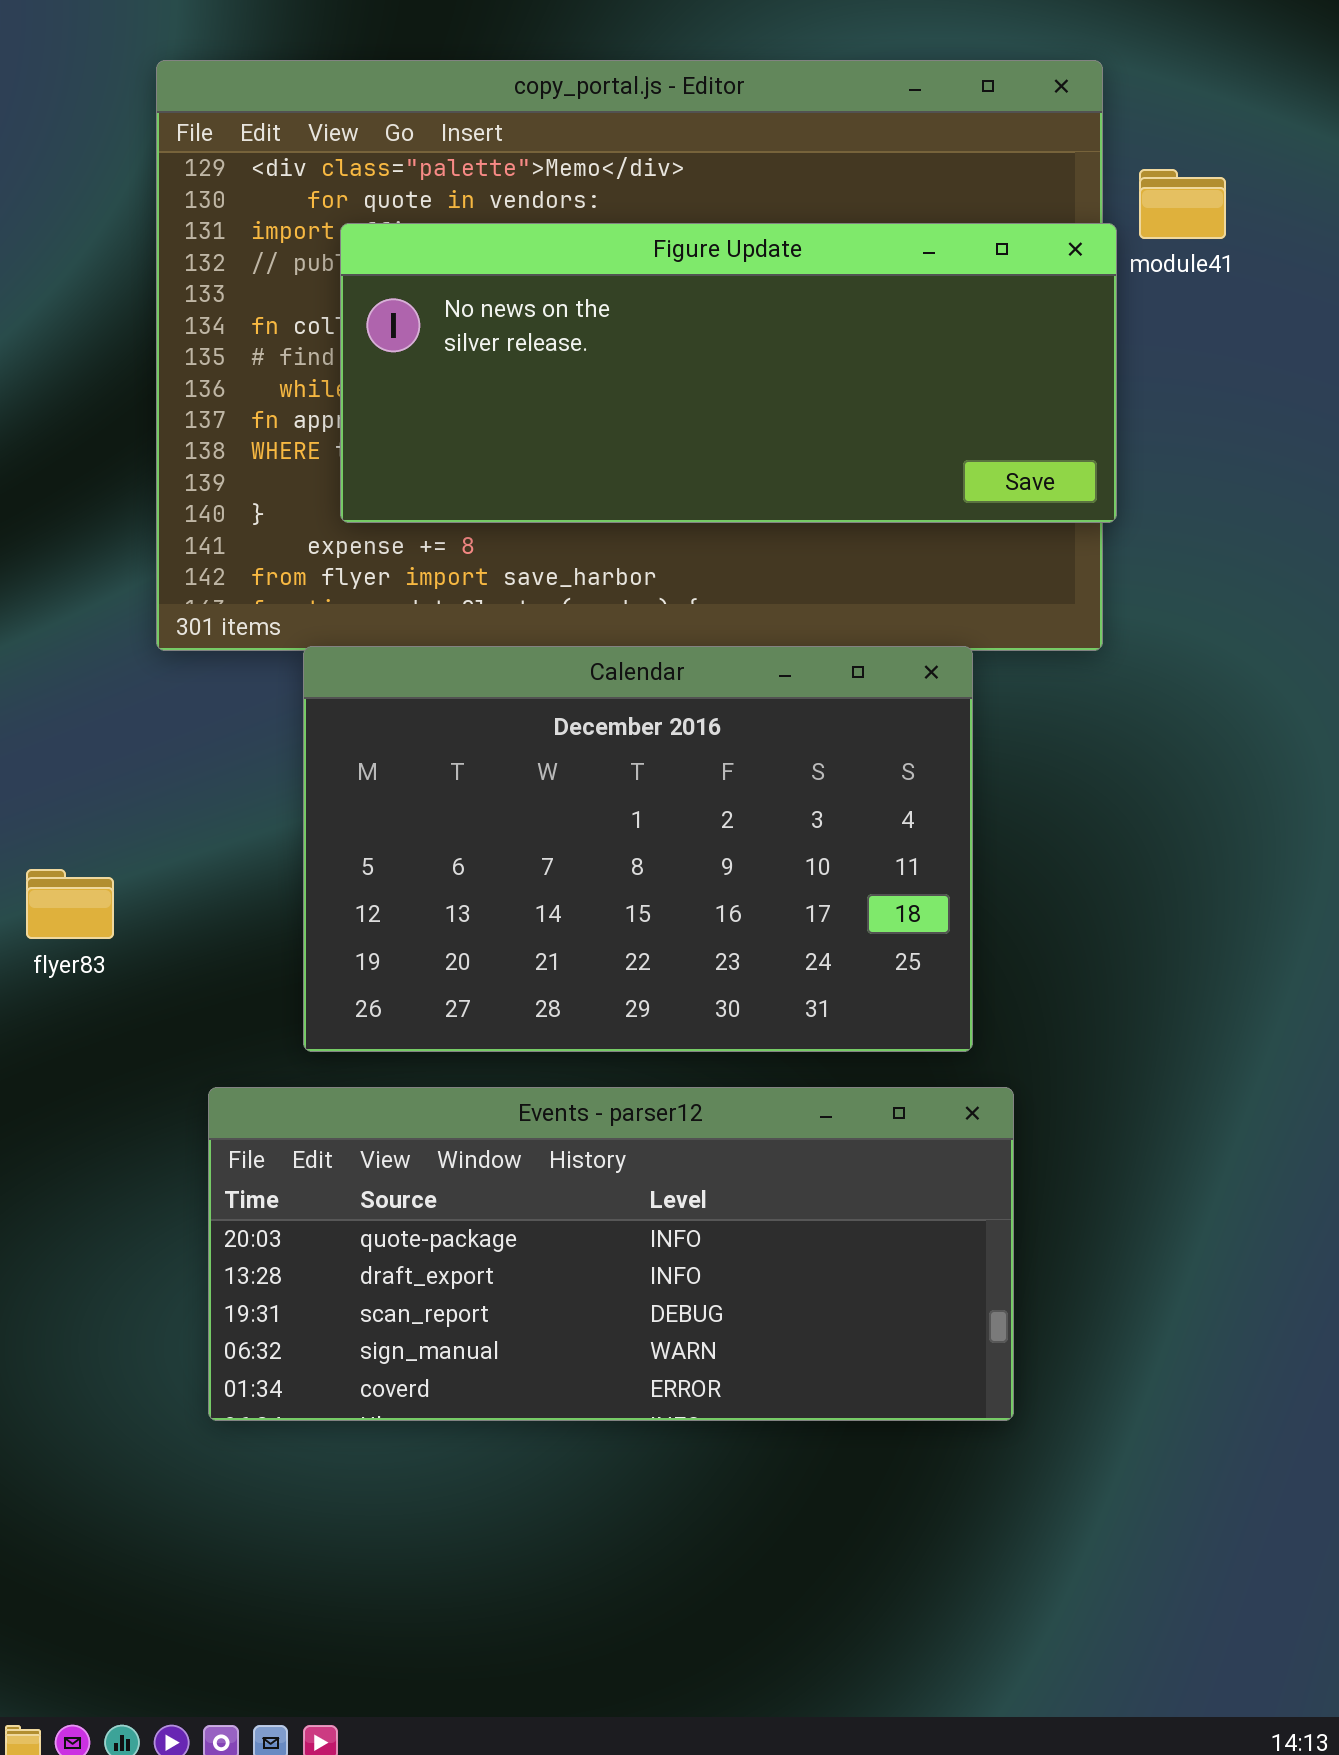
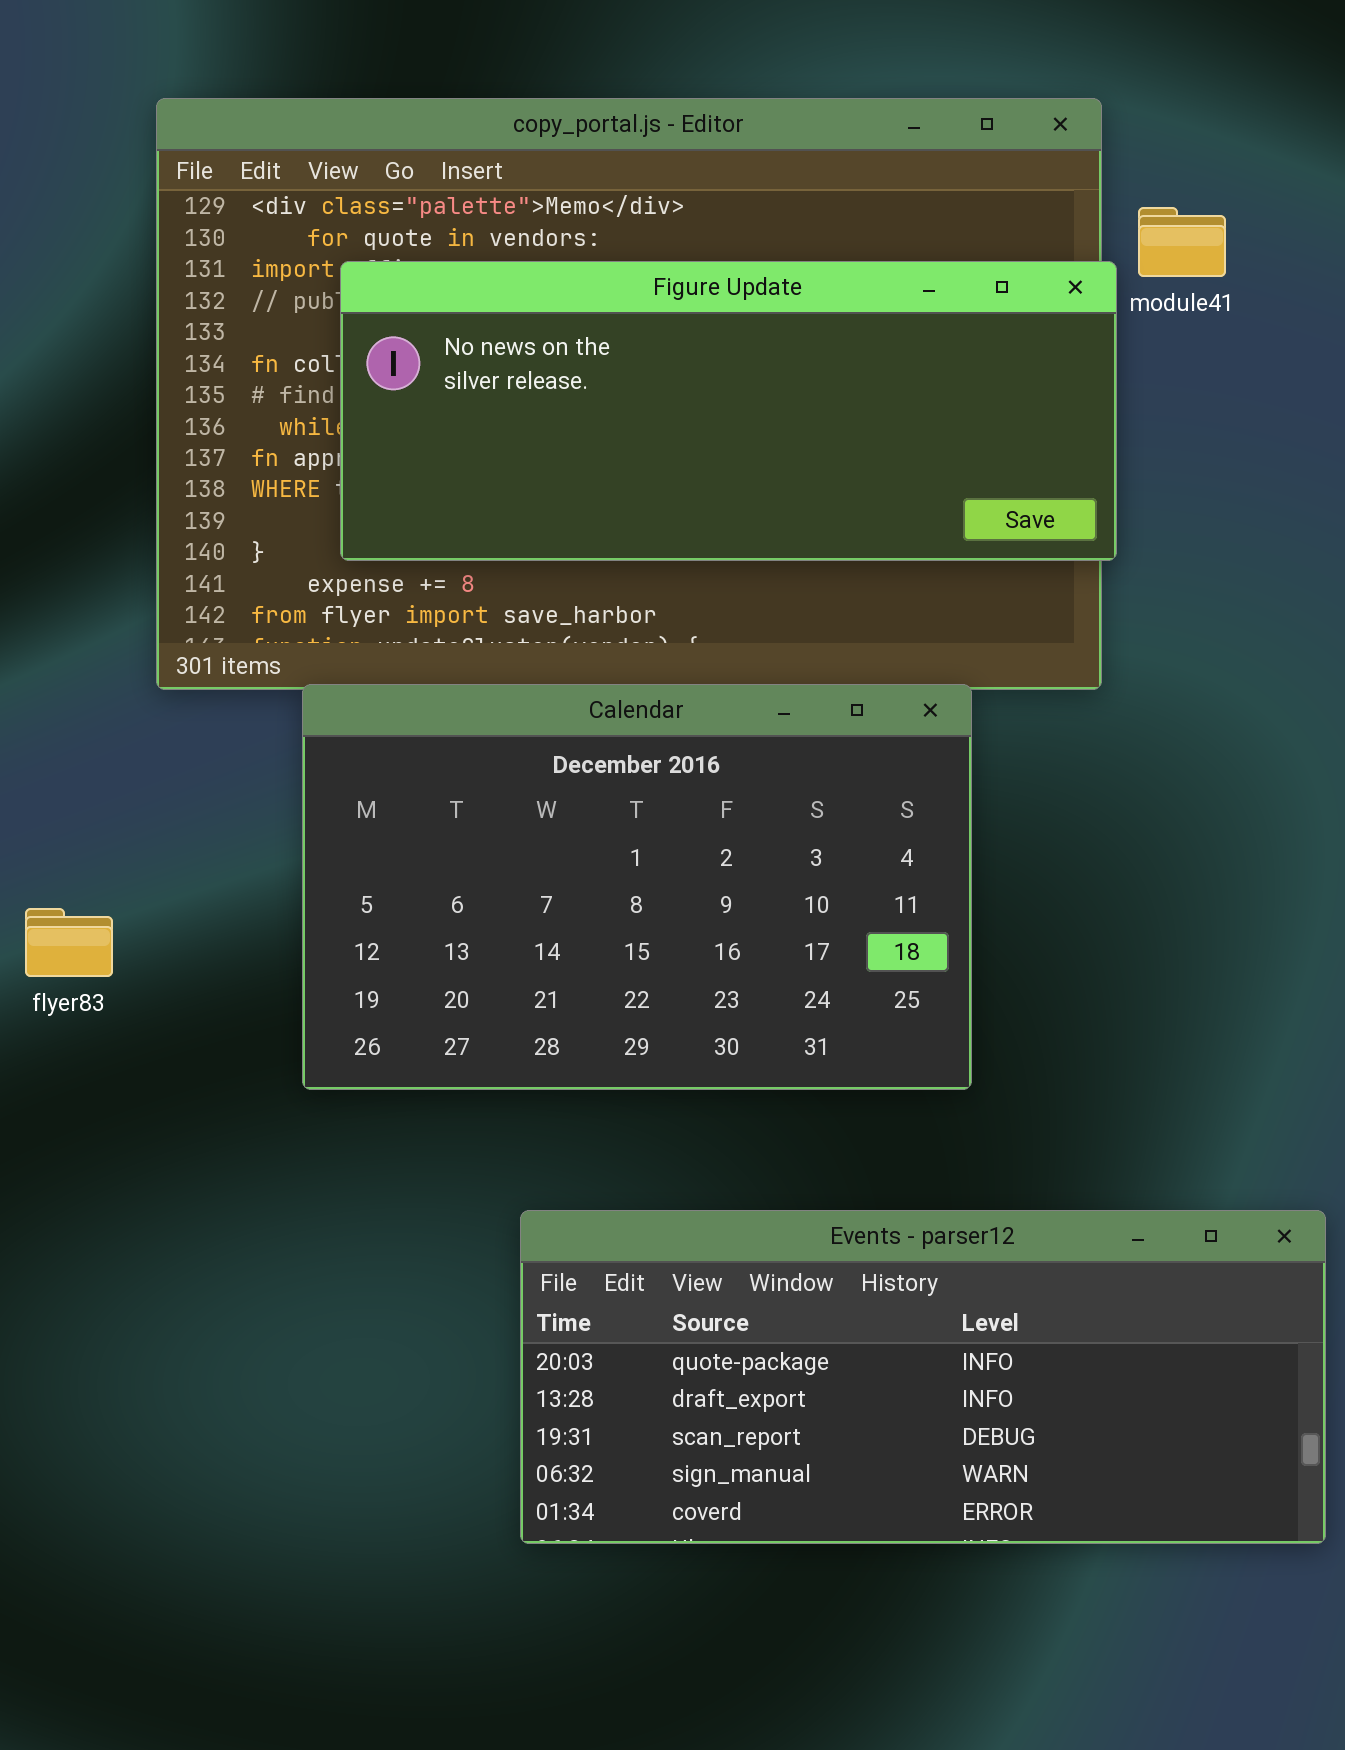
Events - parser12: [208,1087,1014,1421] -> [520,1210,1326,1544], moved

